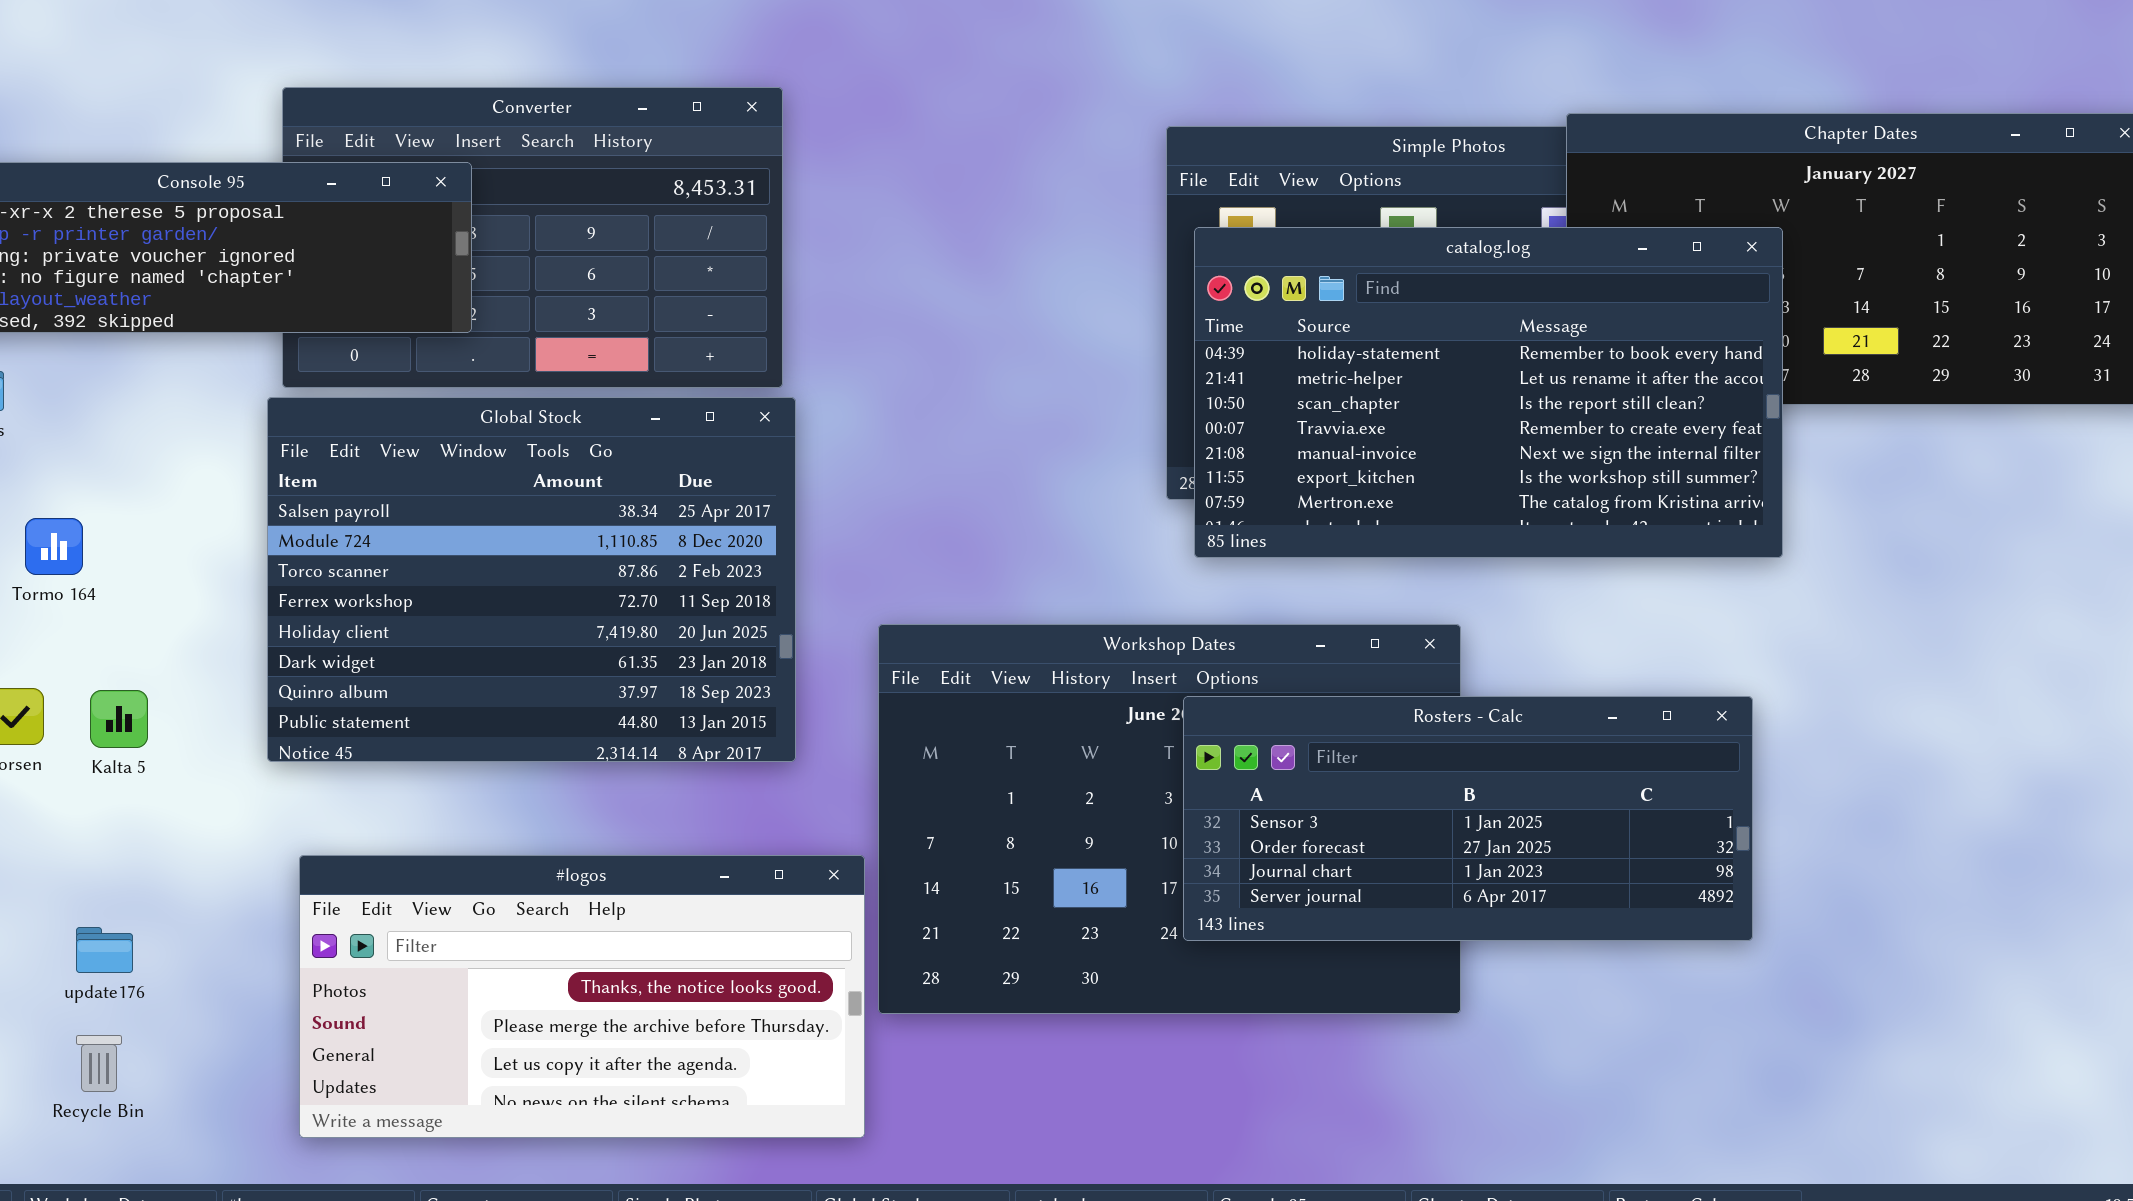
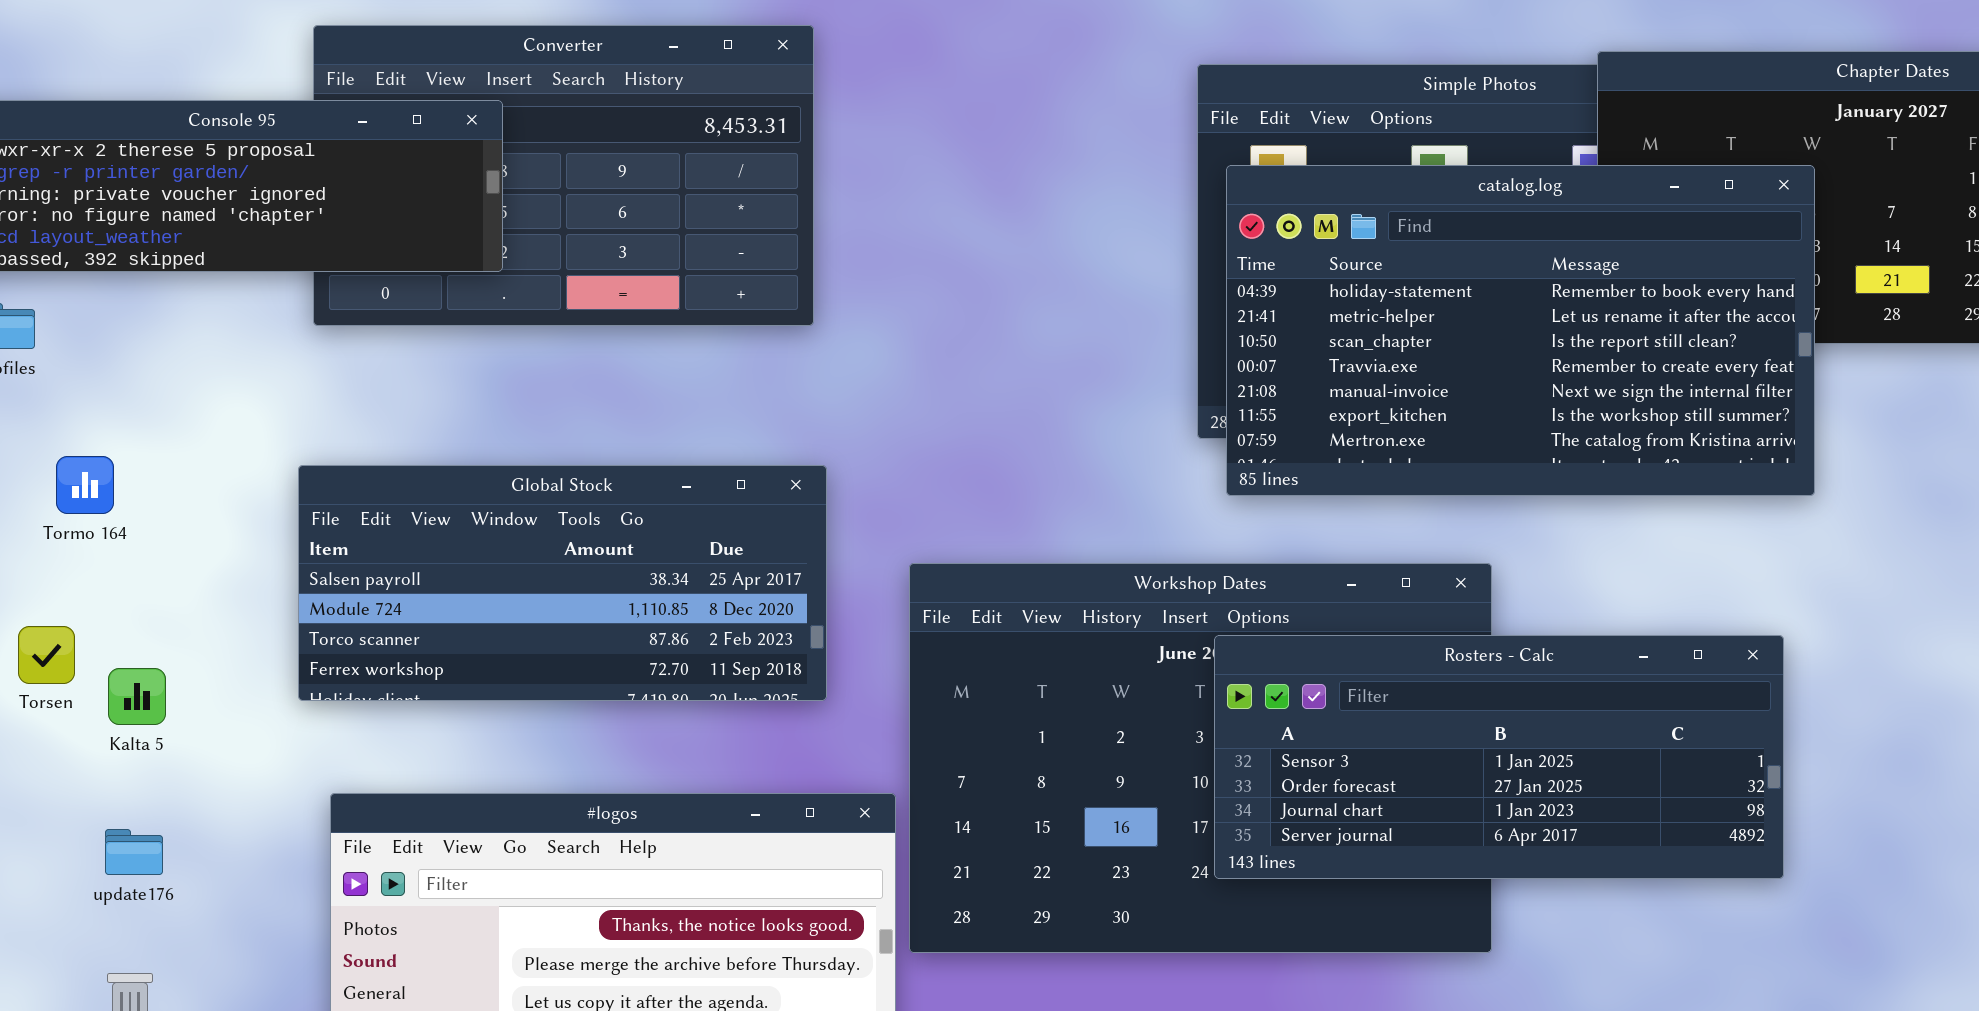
Global Stock: [267,397,796,762] -> [298,465,827,701], resized
Kalta 5: [90,690,148,748] -> [108,668,166,725], moved
update176: [76,927,133,973] -> [105,829,163,875], moved

